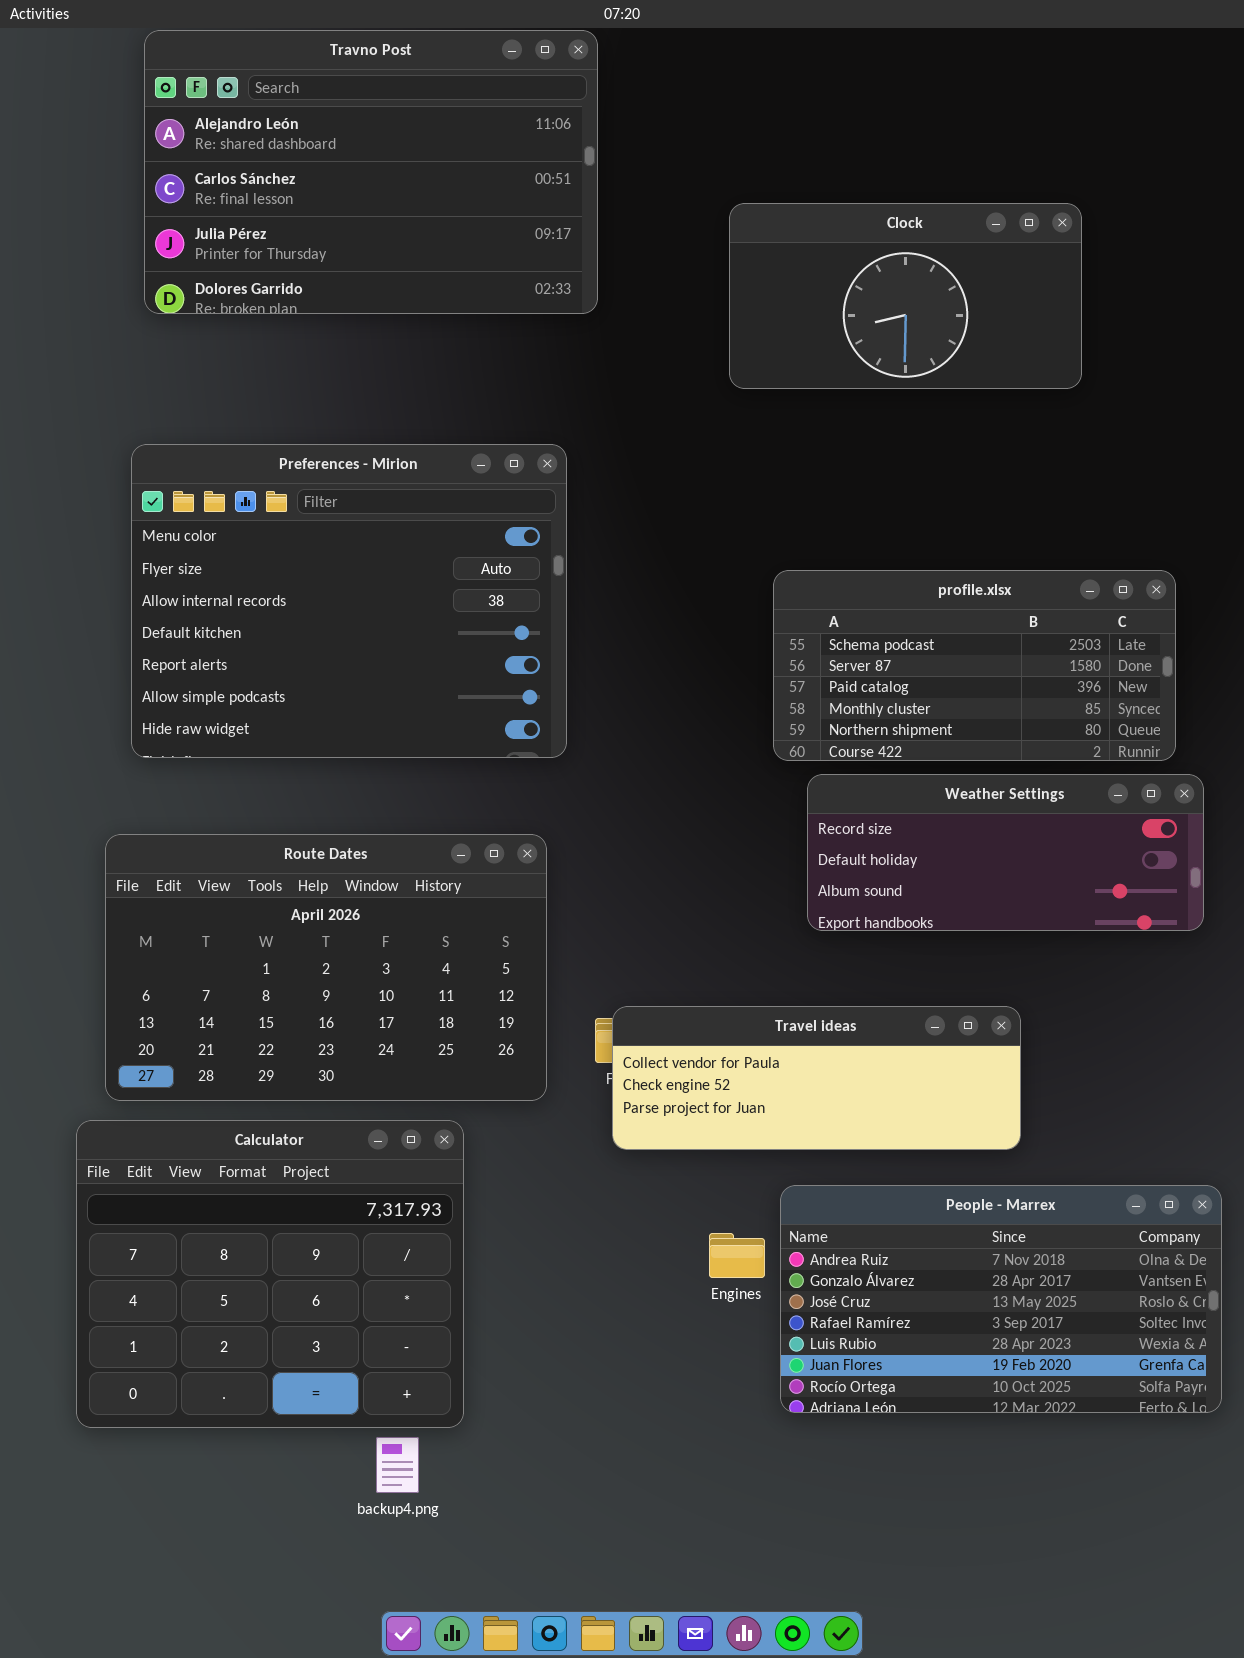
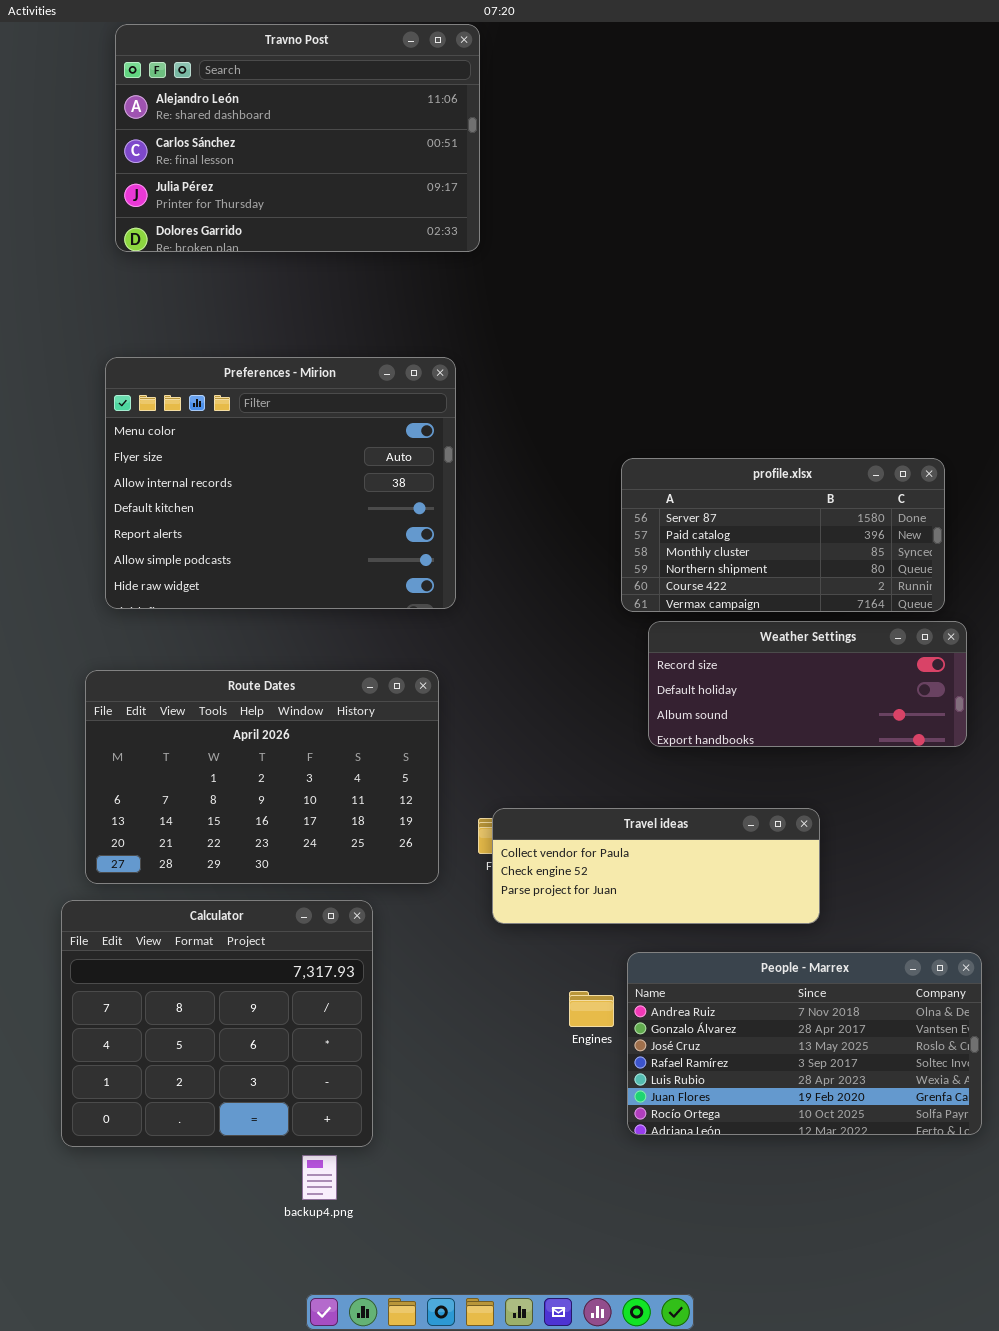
Clock: [729,203,1082,389] -> none, closed
profile.xlsx: [773,570,1176,761] -> [621,458,945,612], scrolled down 1 row

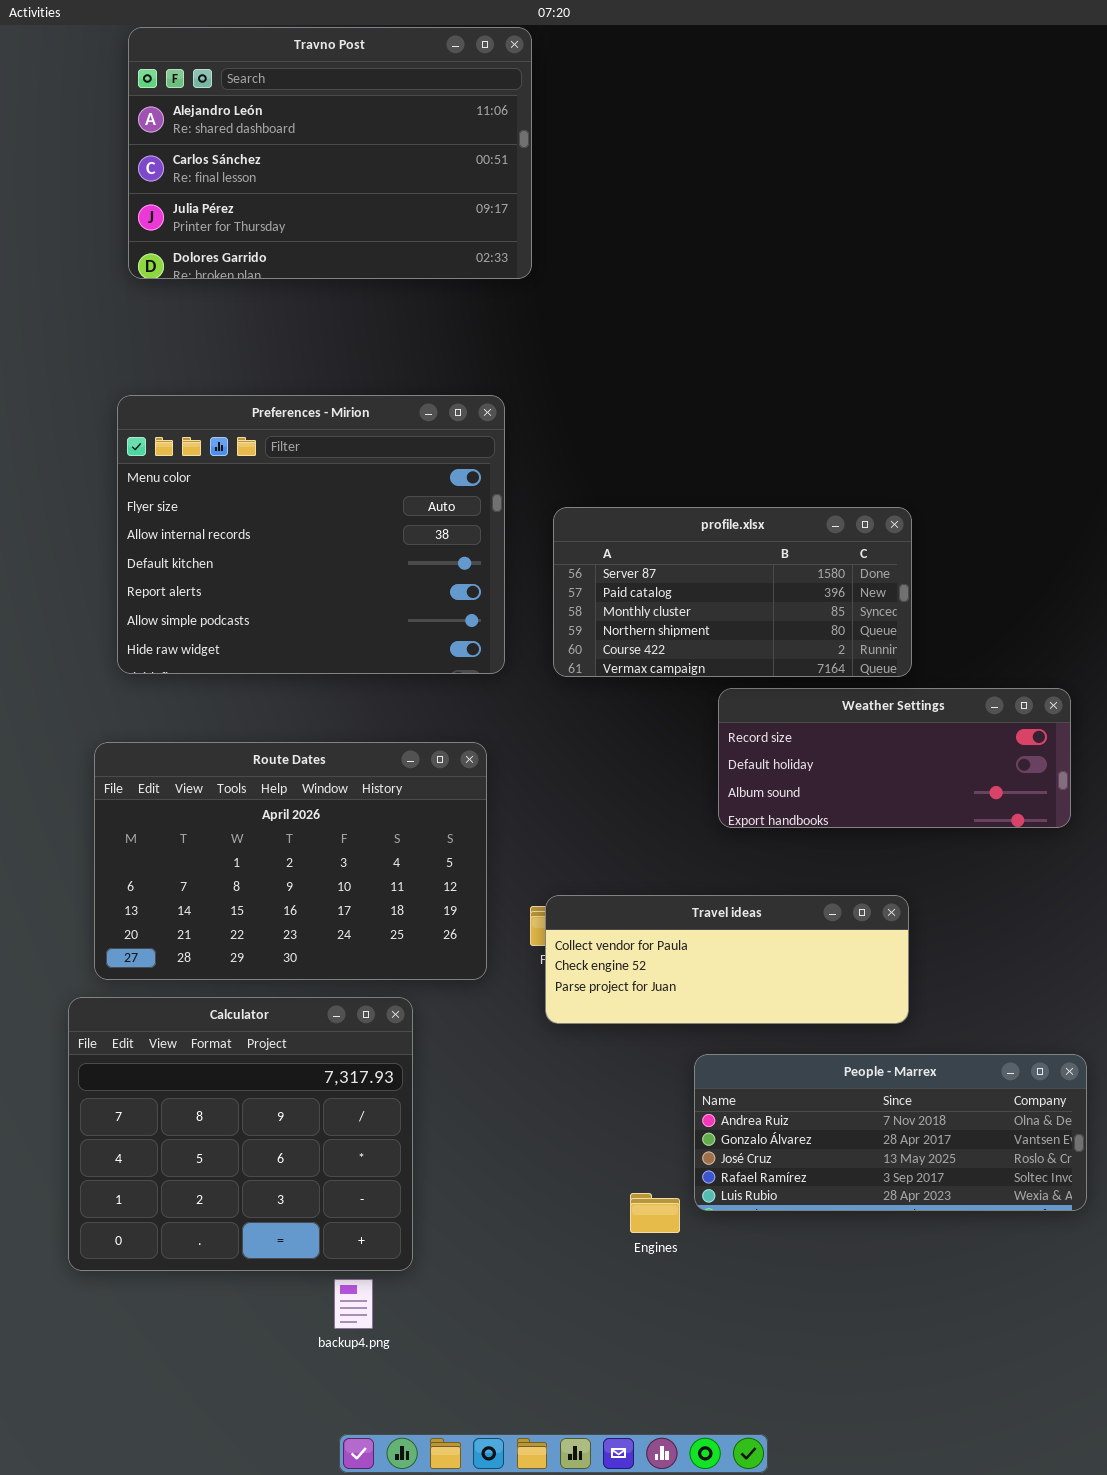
profile.xlsx: [621,458,945,612] -> [553,507,912,677], moved
People - Marrex: [627,952,982,1135] -> [694,1054,1087,1211], resized
Engines: [569,991,614,1027] -> [630,1193,680,1233], moved

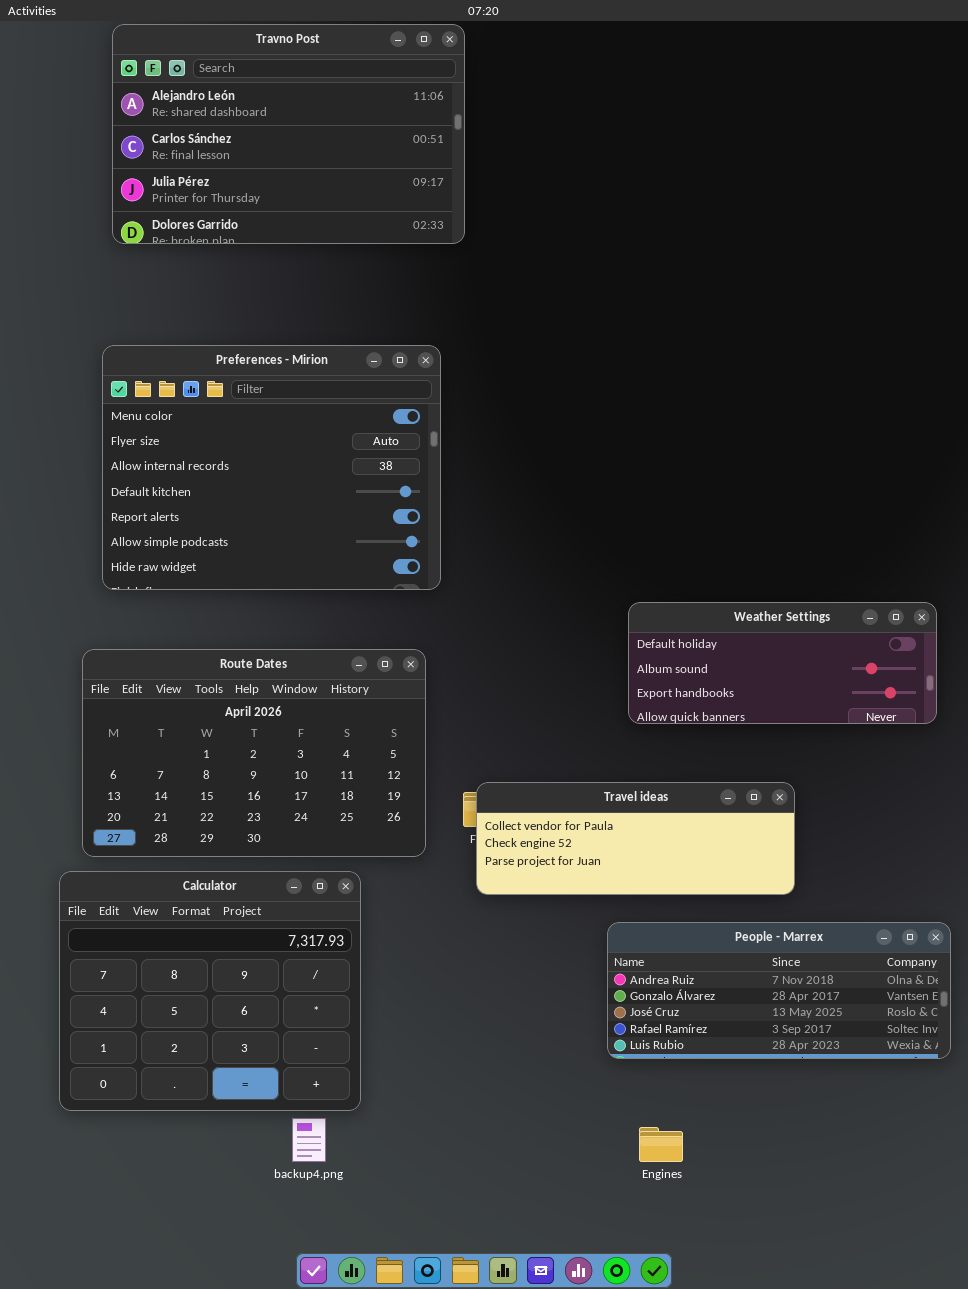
profile.xlsx: [553,507,912,677] -> none, closed
Weather Settings: [718,688,1071,828] -> [628,602,937,724], scrolled down 1 row
Engines: [630,1193,680,1233] -> [639,1127,683,1162], moved

